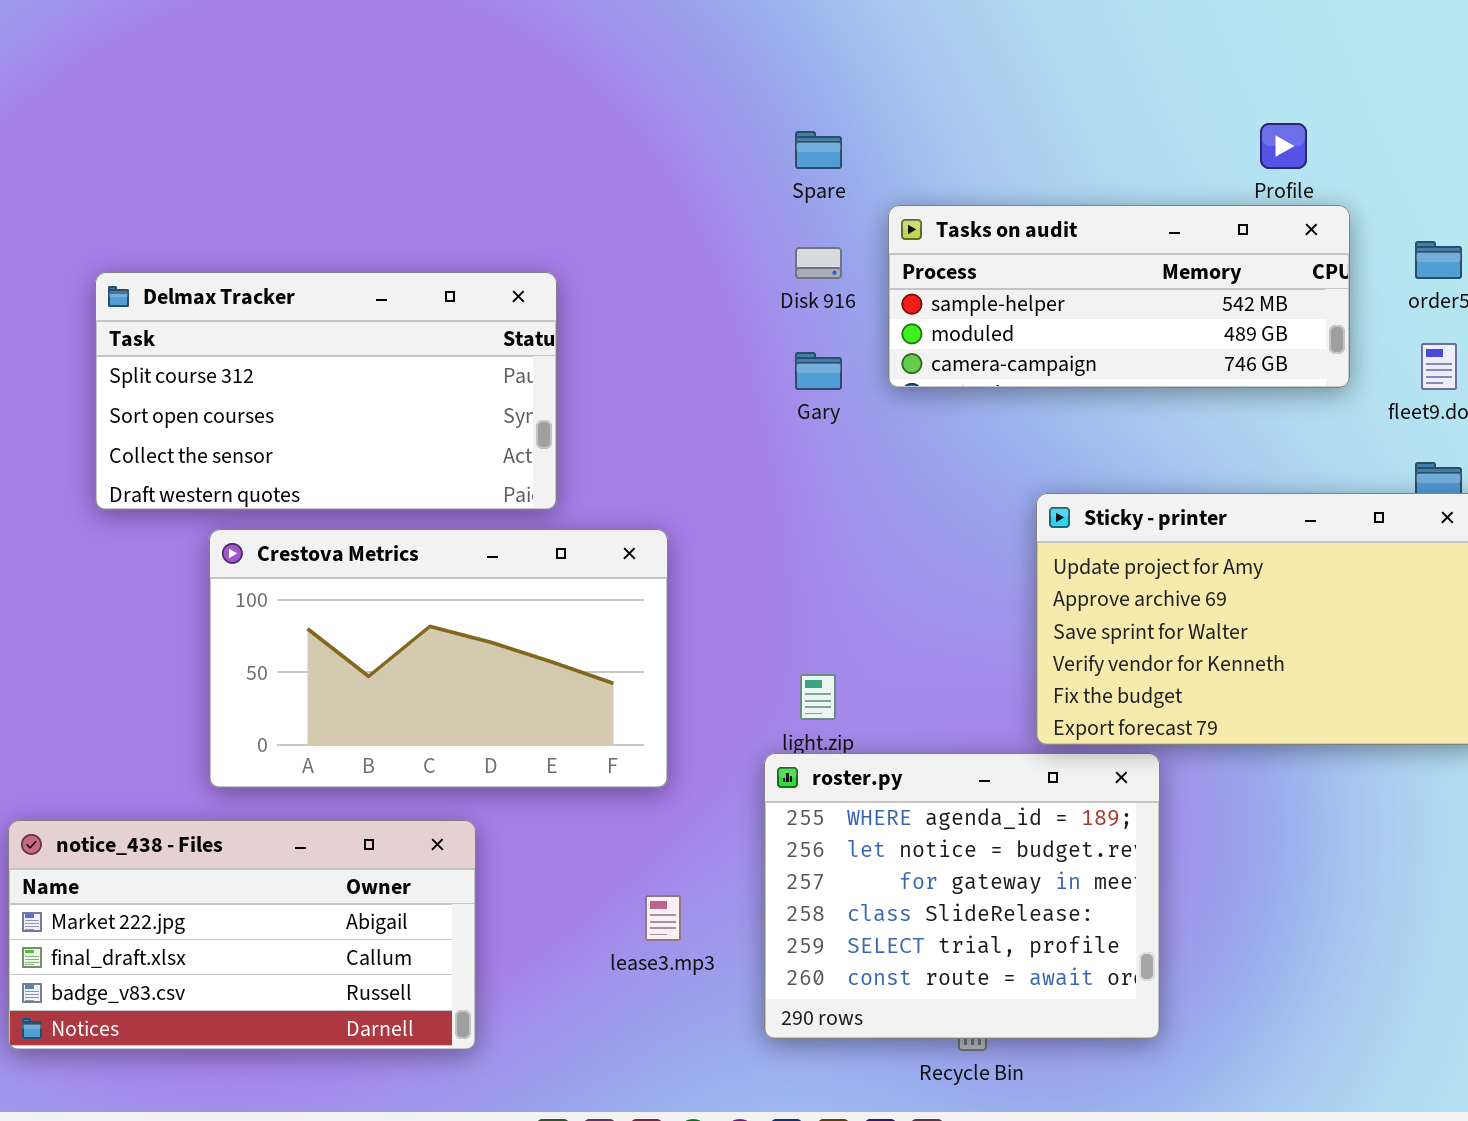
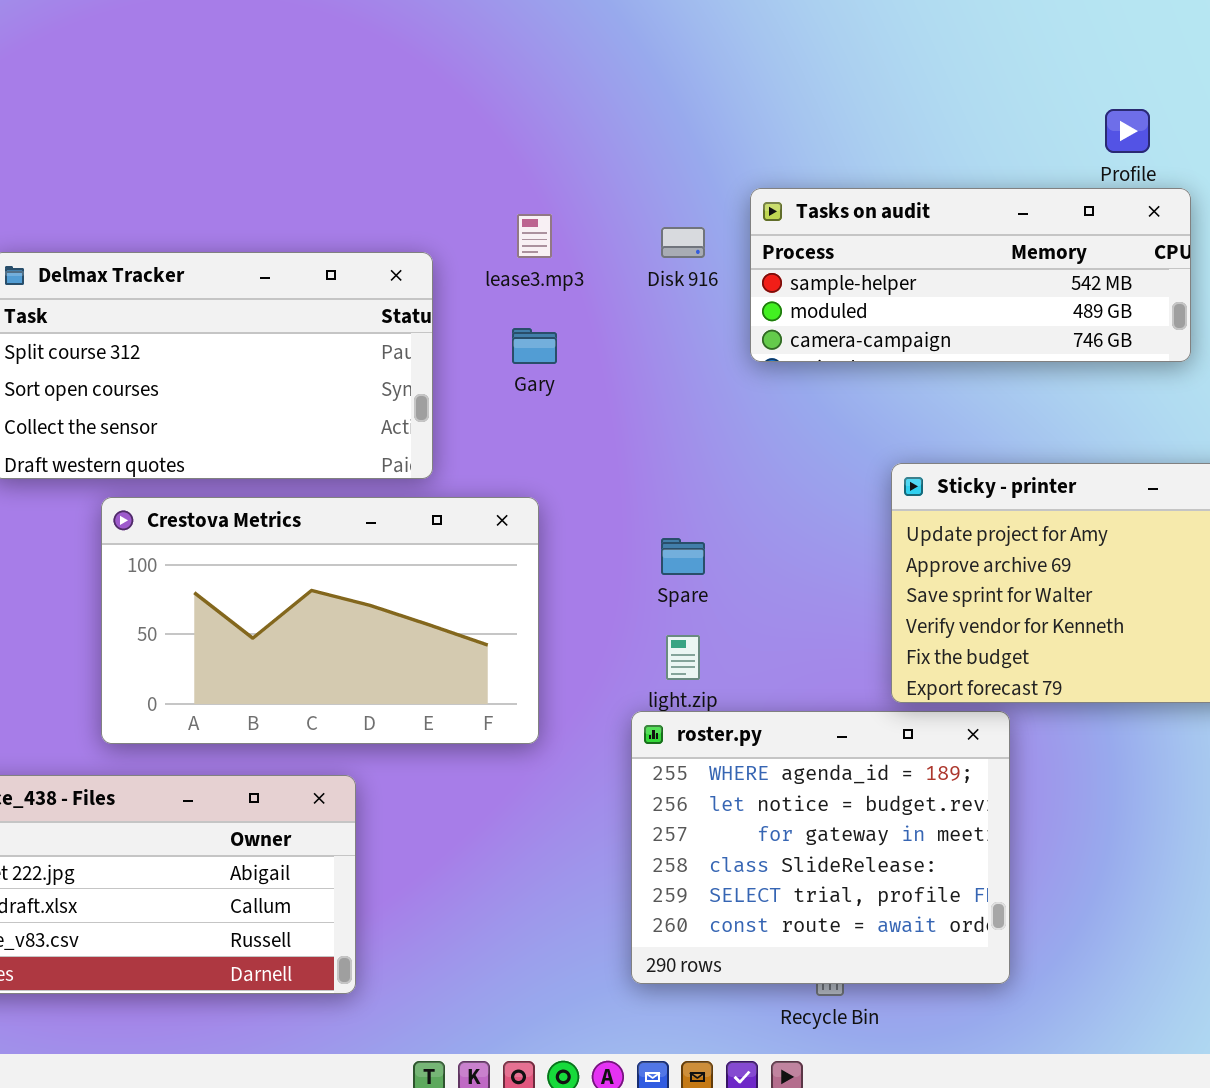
Spare: [795,131,842,169] -> [661,538,705,575], moved
Gary: [795,352,842,390] -> [512,328,557,364], moved
lease3.mp3: [645,895,681,941] -> [517,214,552,258], moved

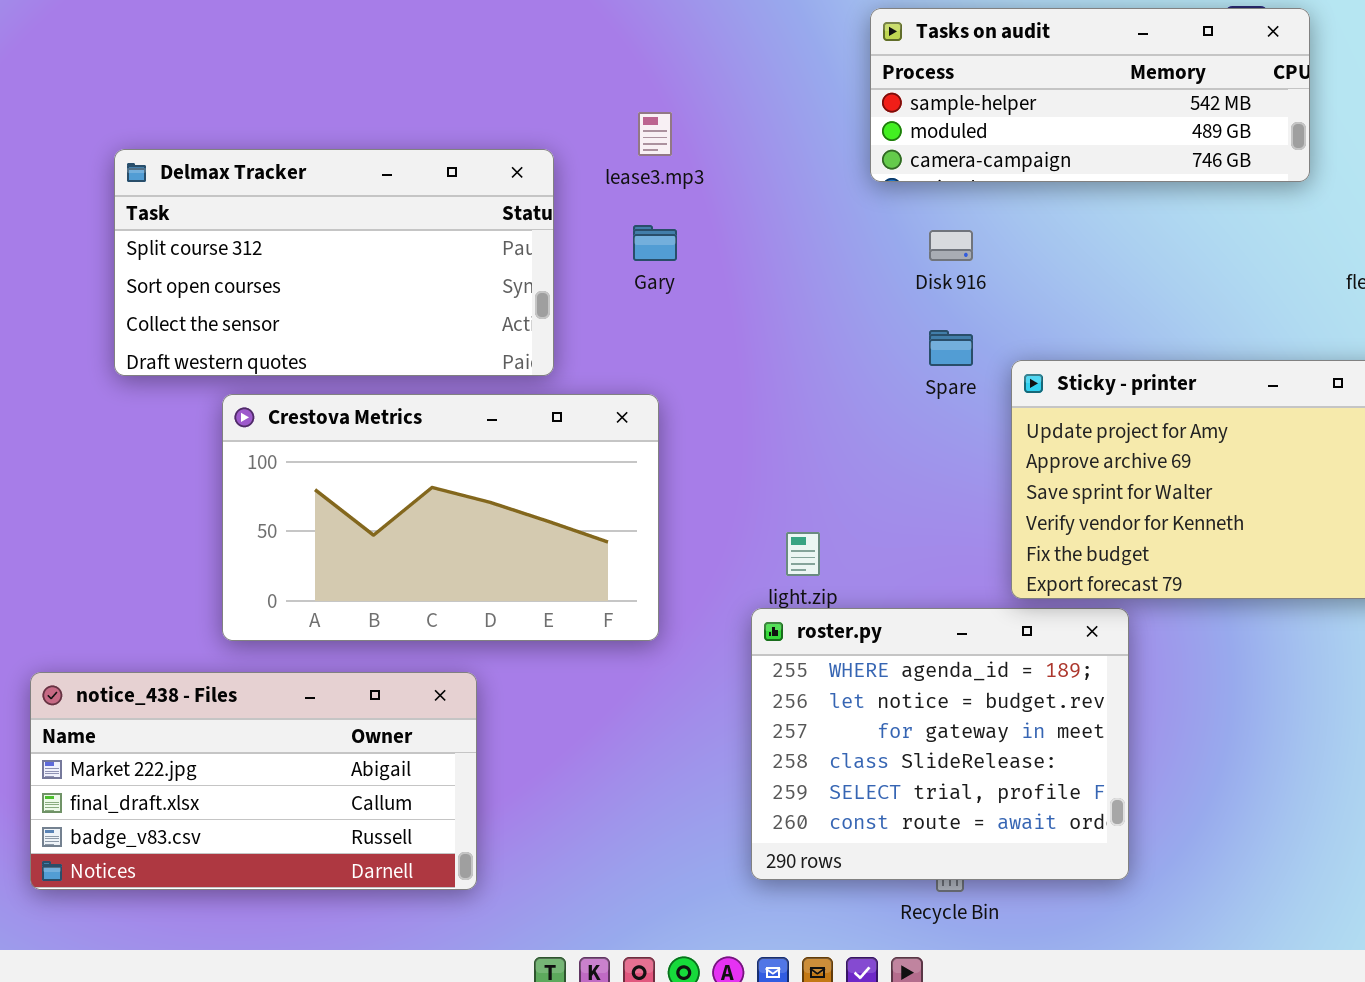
Tasks on audit: [750,188,1191,362] -> [870,8,1310,182], moved
Disk 916: [661,227,705,258] -> [929,230,973,261], moved
Spare: [661,538,705,575] -> [929,330,973,366], moved

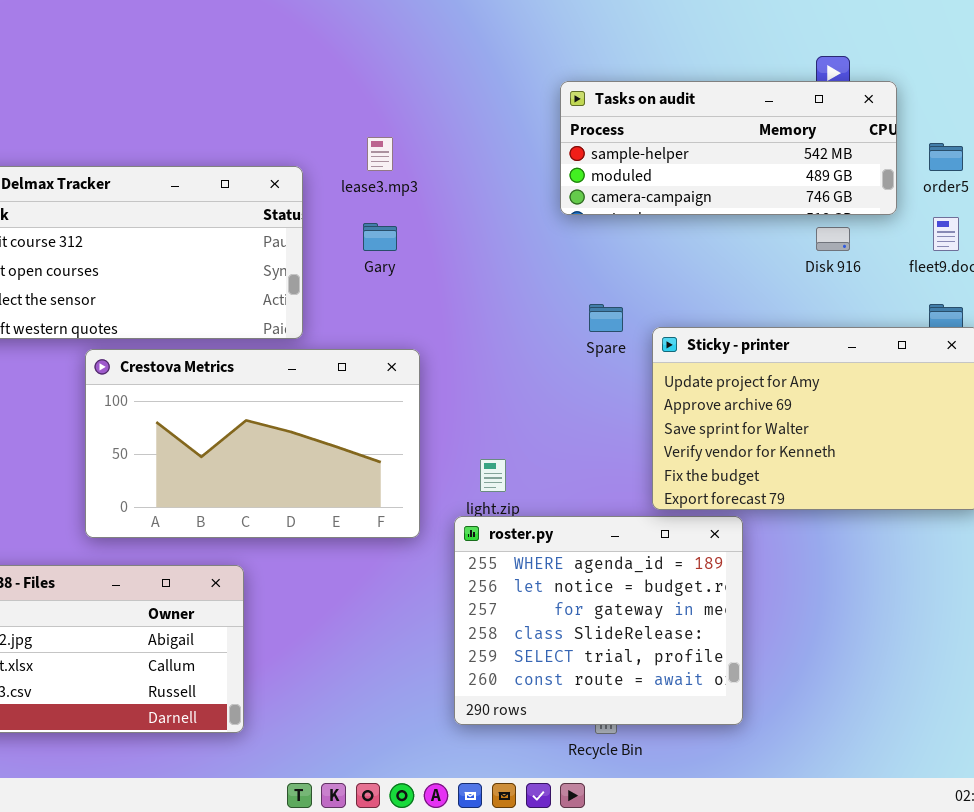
Tasks on audit: [870,8,1310,182] -> [560,81,897,215], moved
Disk 916: [929,230,973,261] -> [816,227,850,251], moved
Crestova Metrics: [222,394,659,641] -> [85,349,420,538], moved

